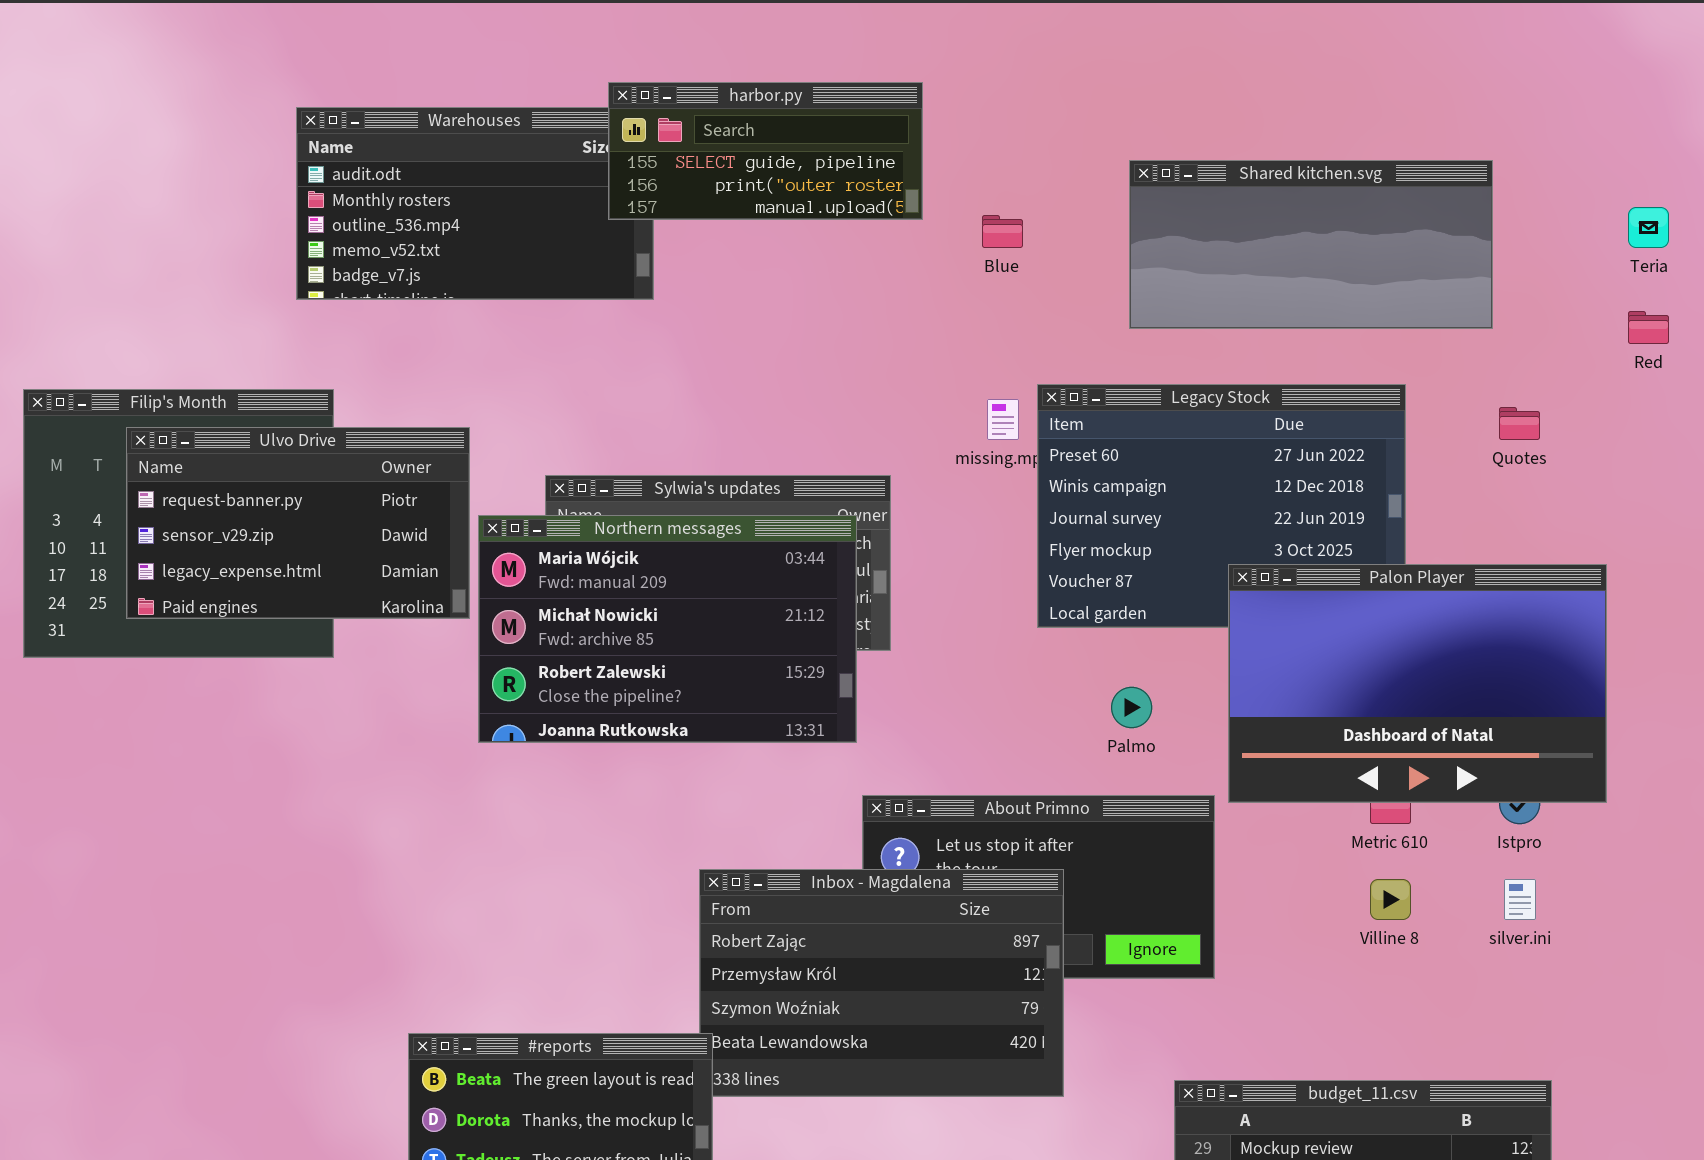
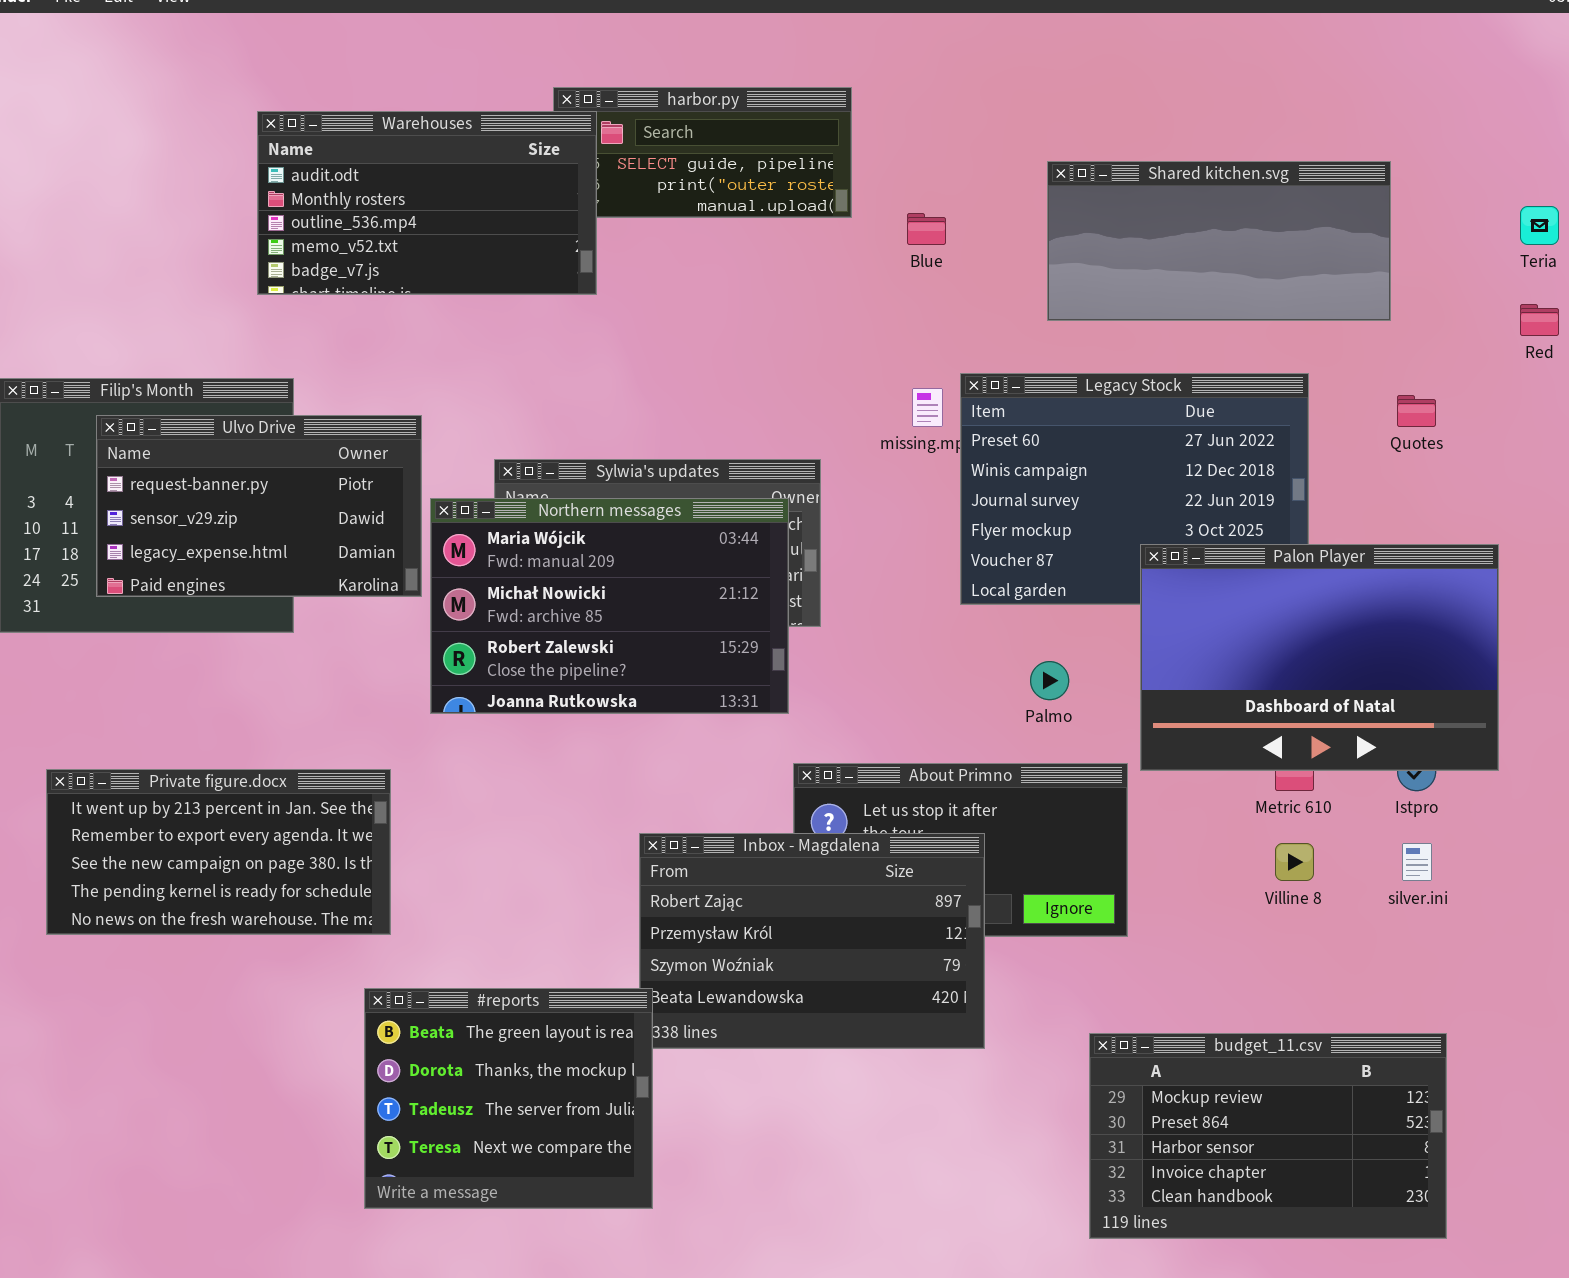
Warehouses: [296,107,654,300] -> [257,111,597,295], raised
Private figure.docx: none -> [46,769,391,935], opened

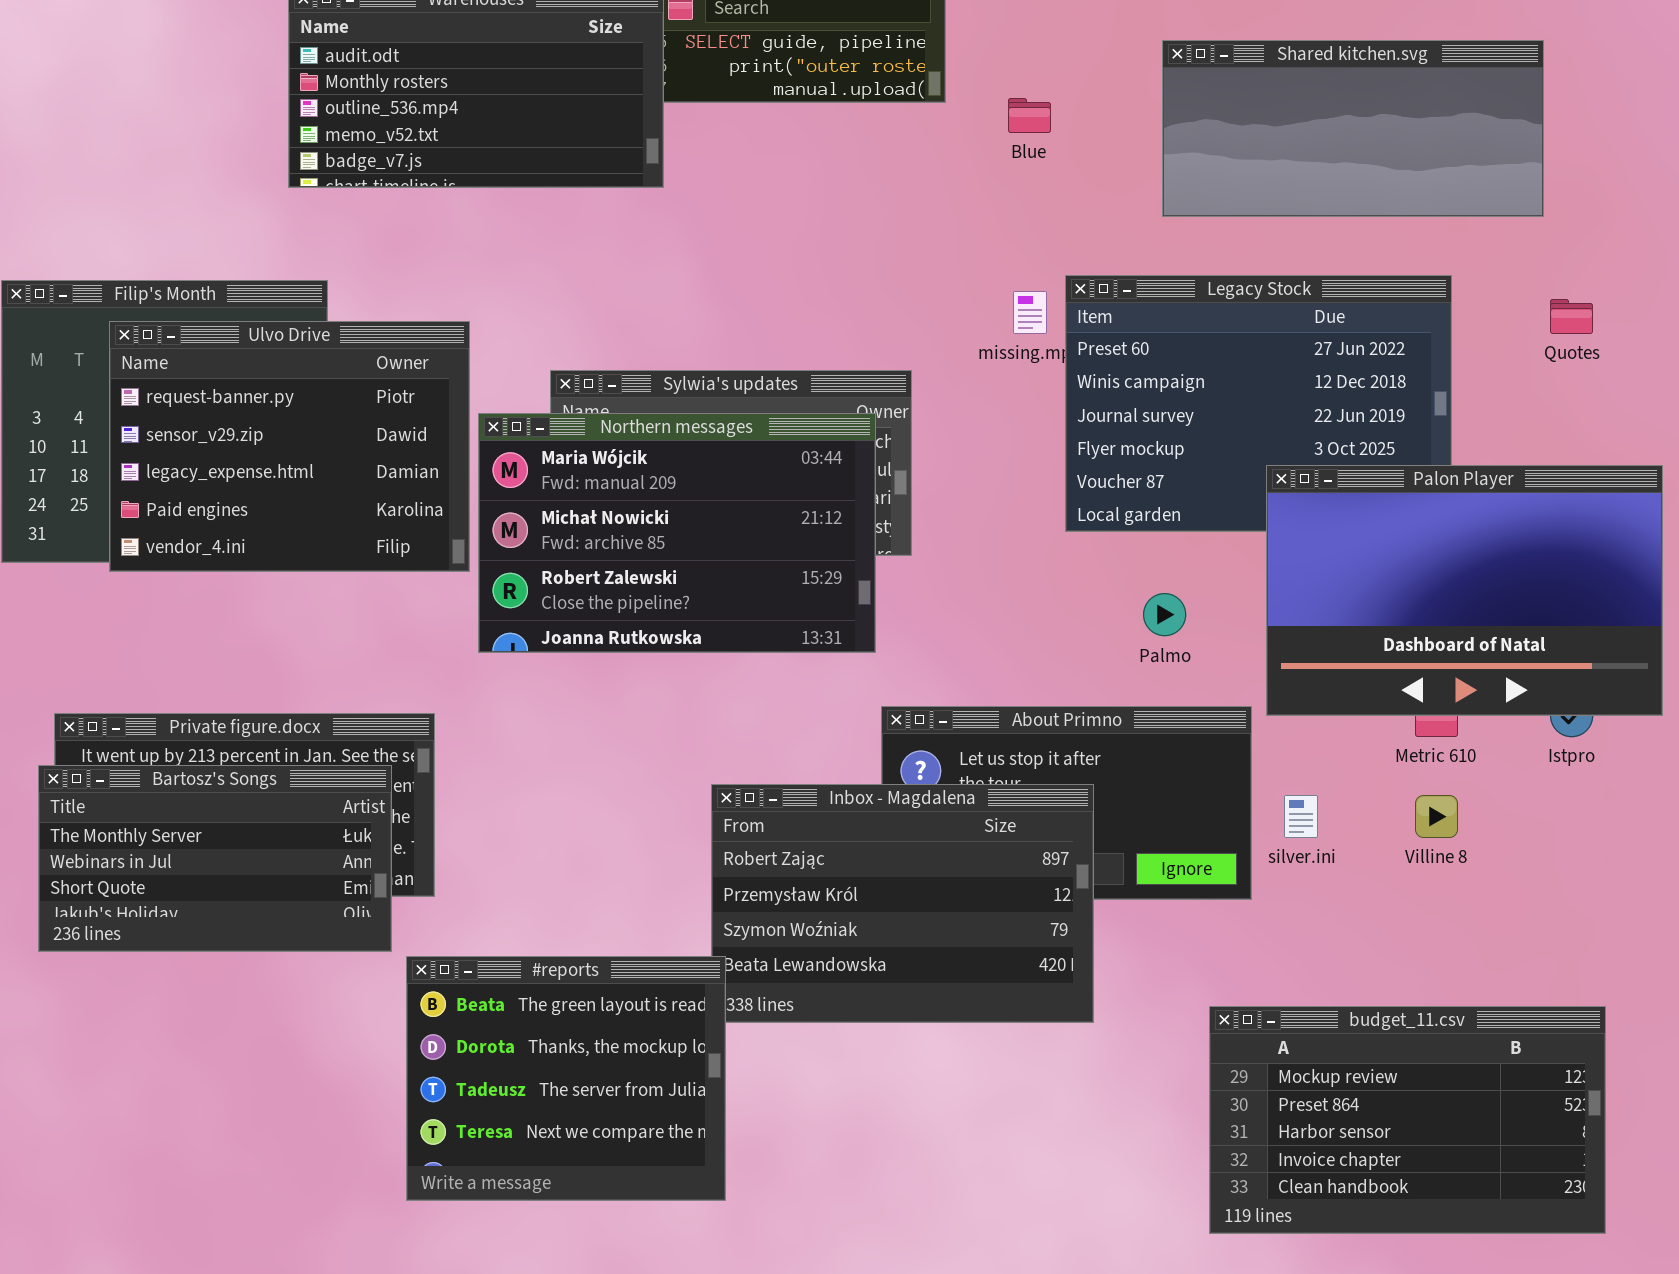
Ulvo Drive: [96,415,422,597] -> [109,321,470,572], resized
Bartosz's Songs: none -> [38,765,392,952], opened
silver.ini: [1402,843,1432,881] -> [1284,795,1318,838], moved

